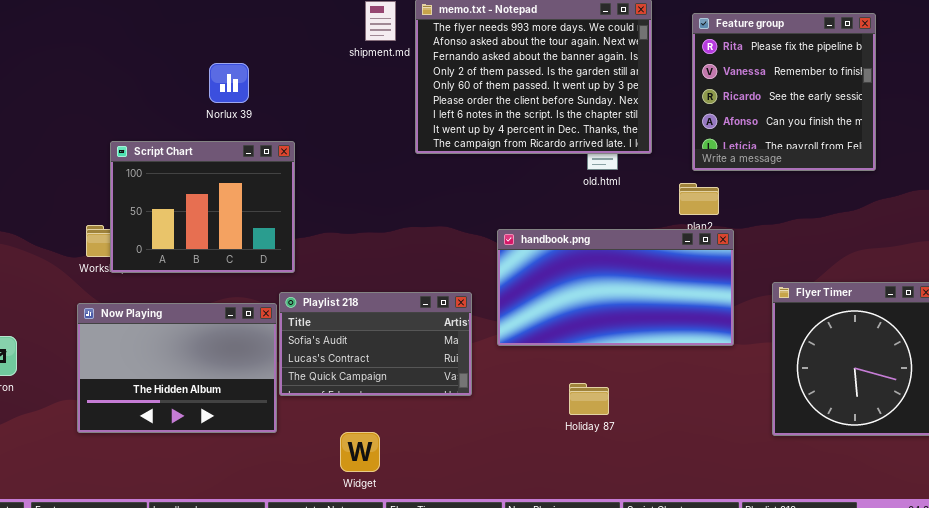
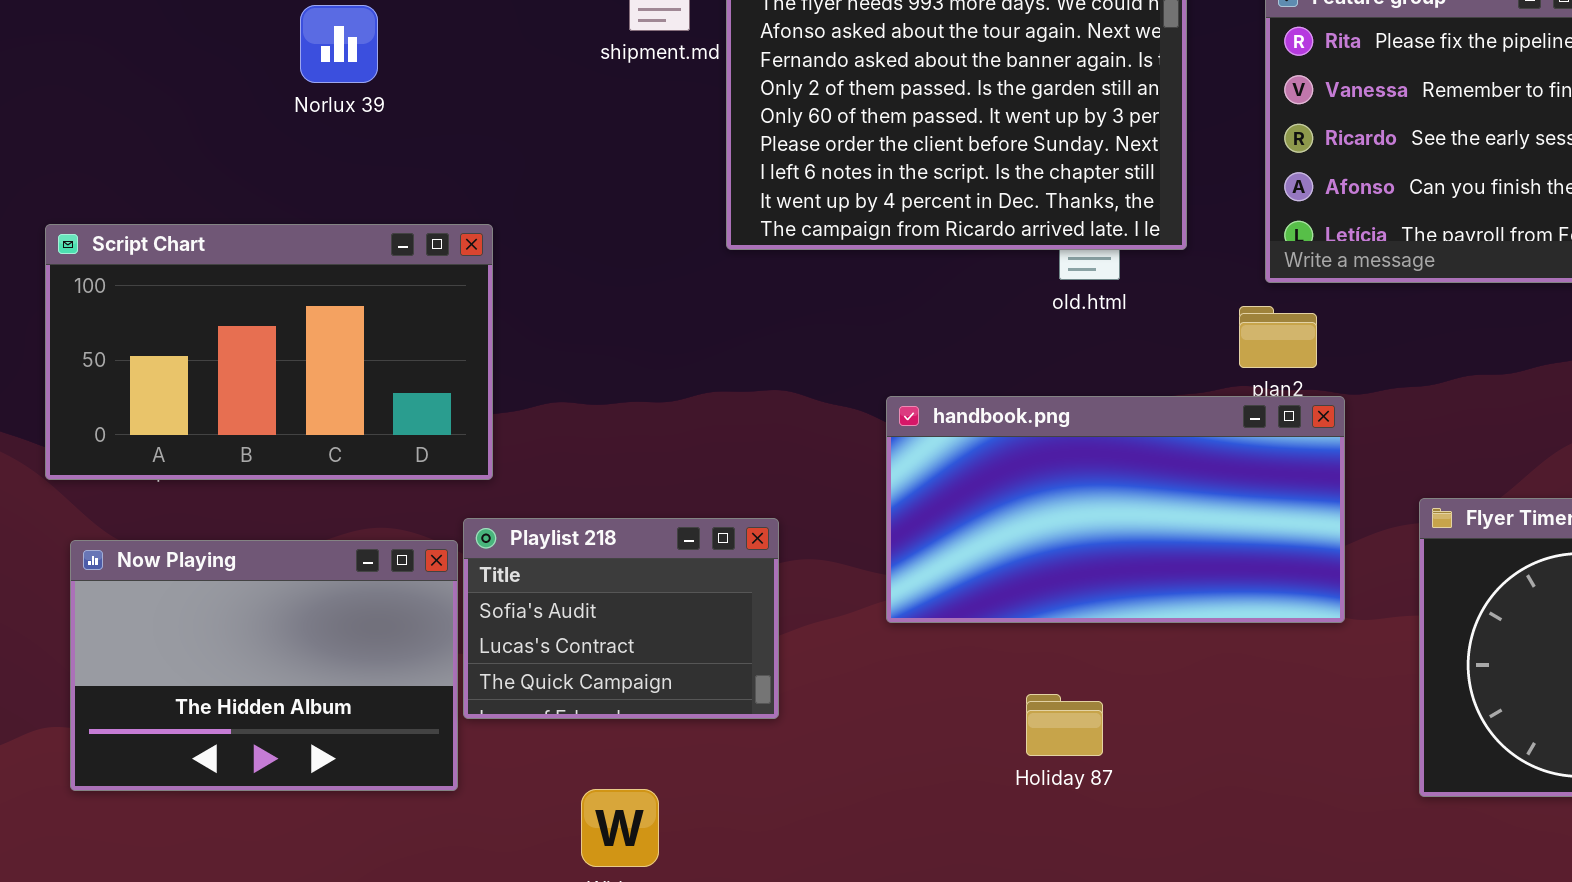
Norlux 39: [209,63,249,103] -> [300,5,378,83], moved
Script Chart: [110,141,295,273] -> [45,224,493,480], resized
Playlist 218: [279,292,472,396] -> [463,518,779,719], resized

